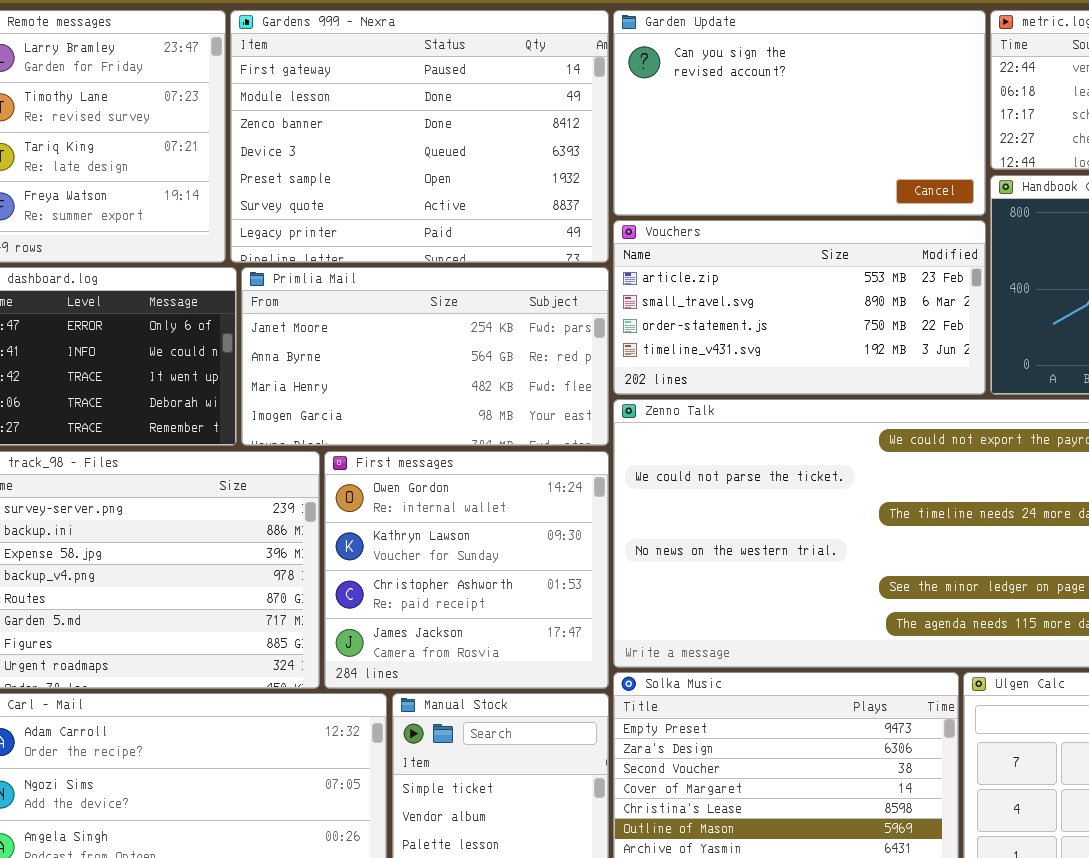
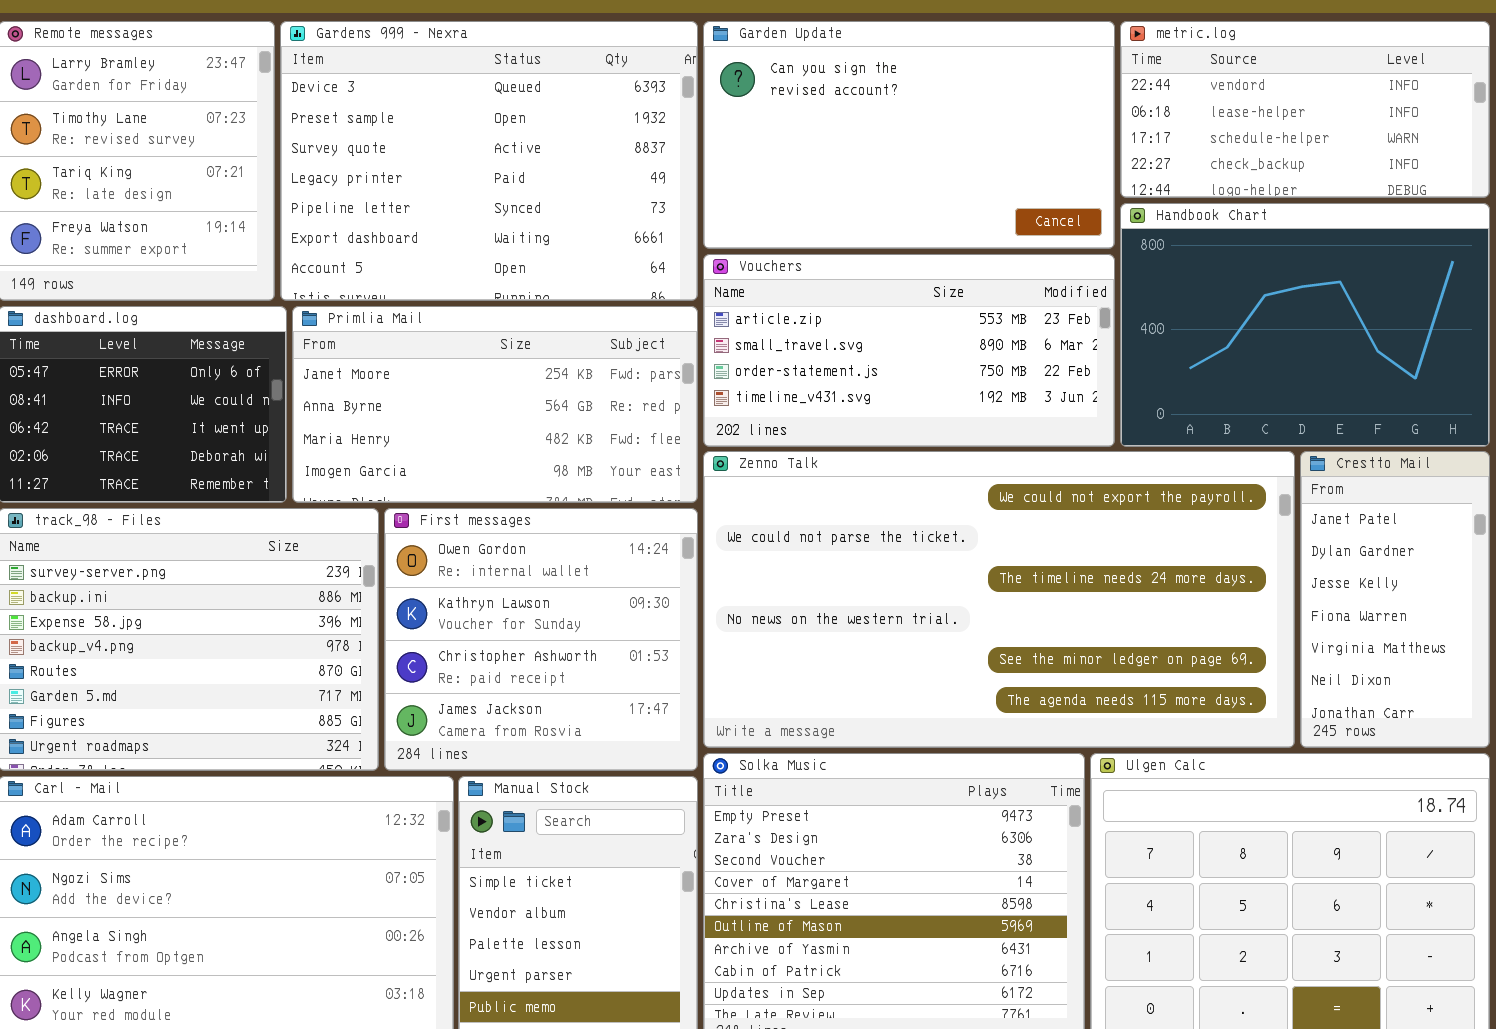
Gardens 999 - Nexra: [230,10,609,263] -> [280,21,698,301], scrolled down 3 rows

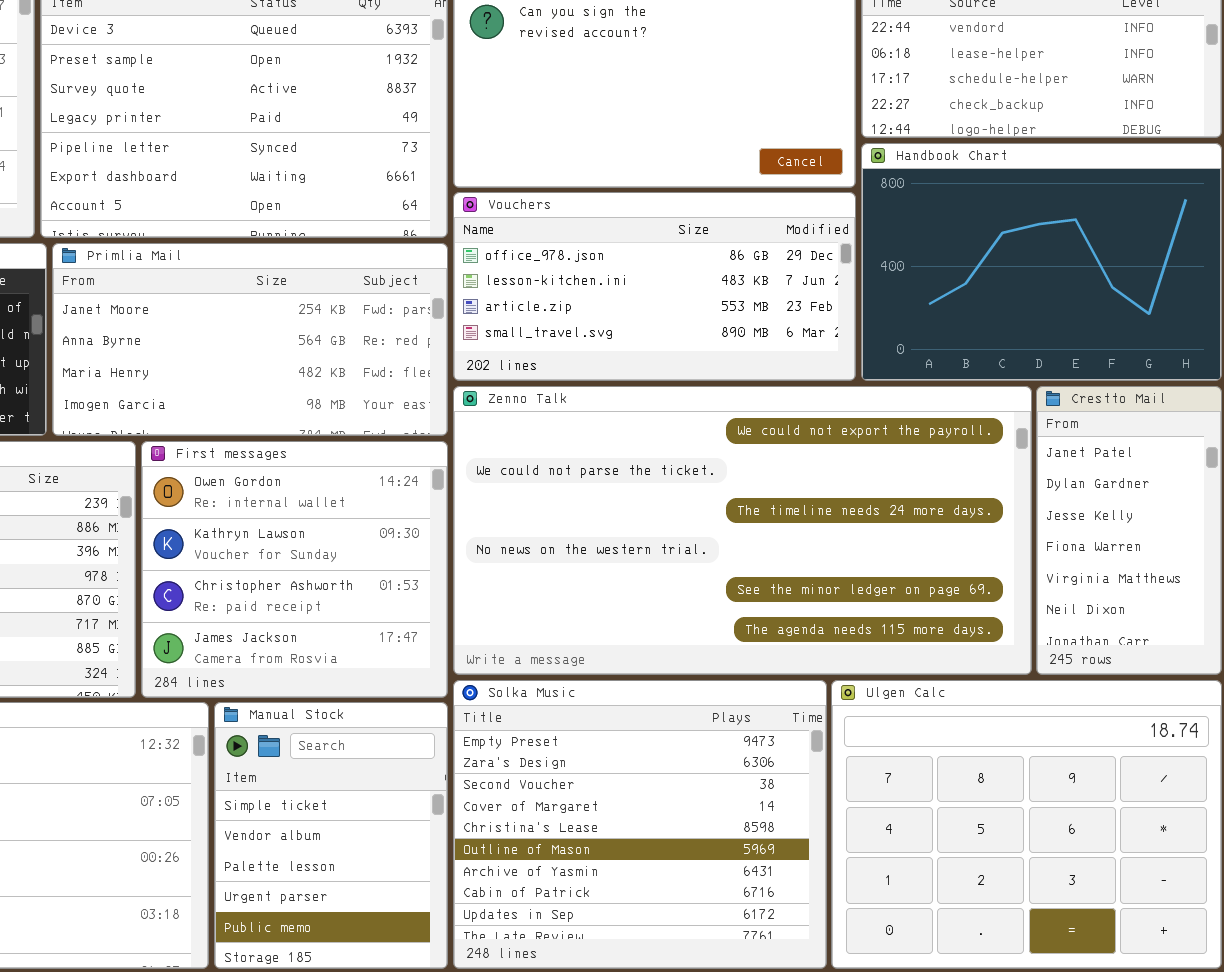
Vouchers: [703,254,1115,447] -> [453,192,856,381], scrolled up 2 rows

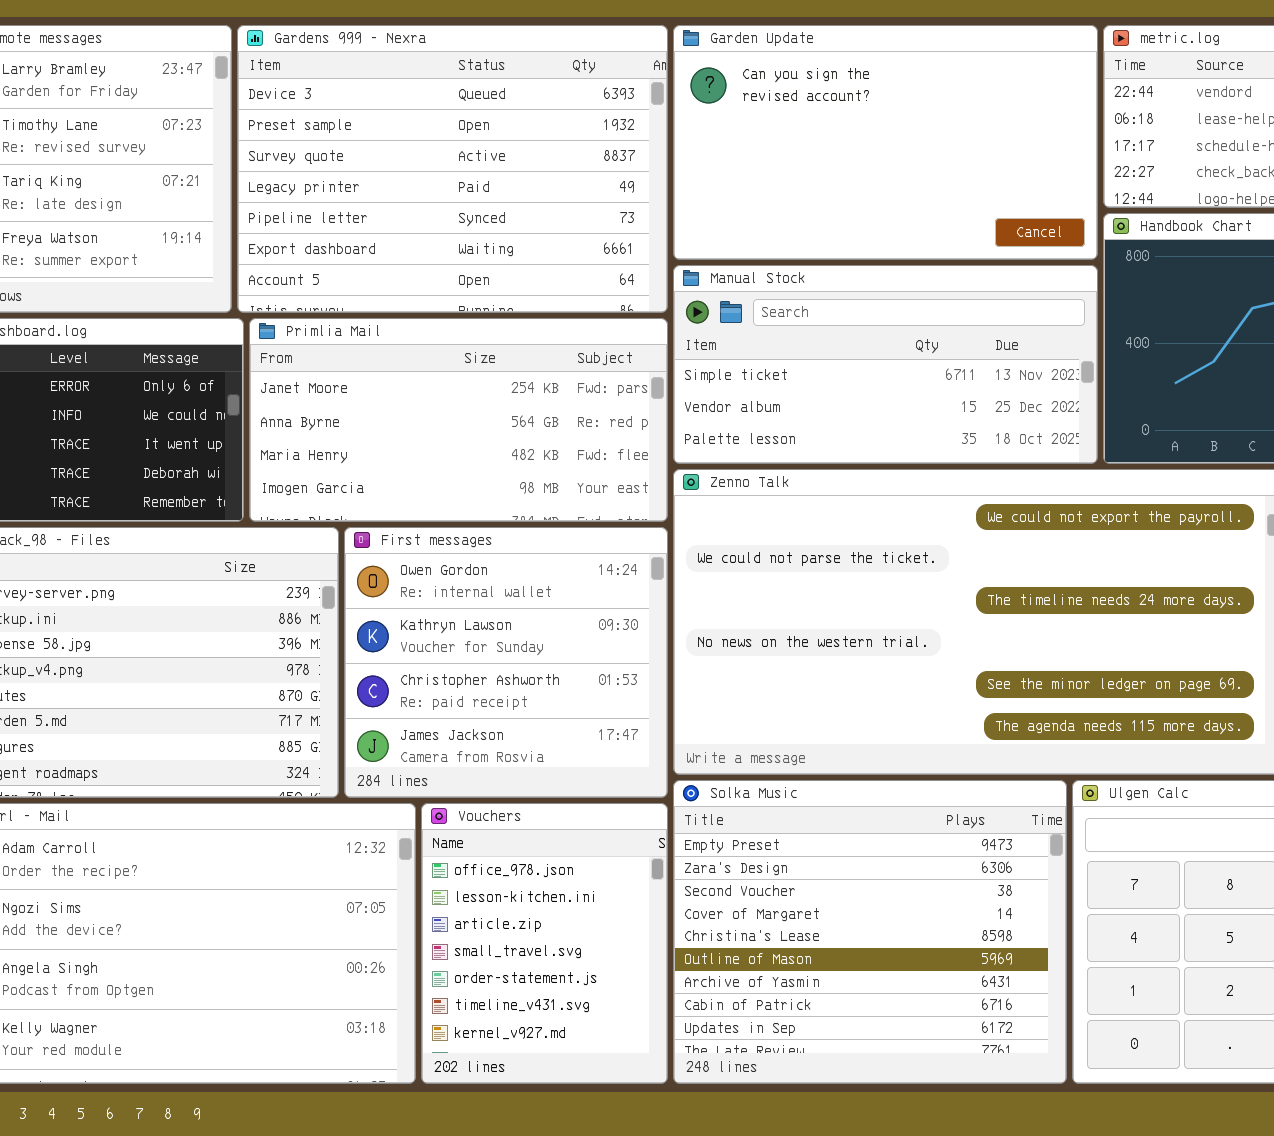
Vouchers: [453,192,856,381] -> [421,803,668,1084], moved, resized
Manual Stock: [214,702,448,969] -> [673,265,1098,464], moved, resized

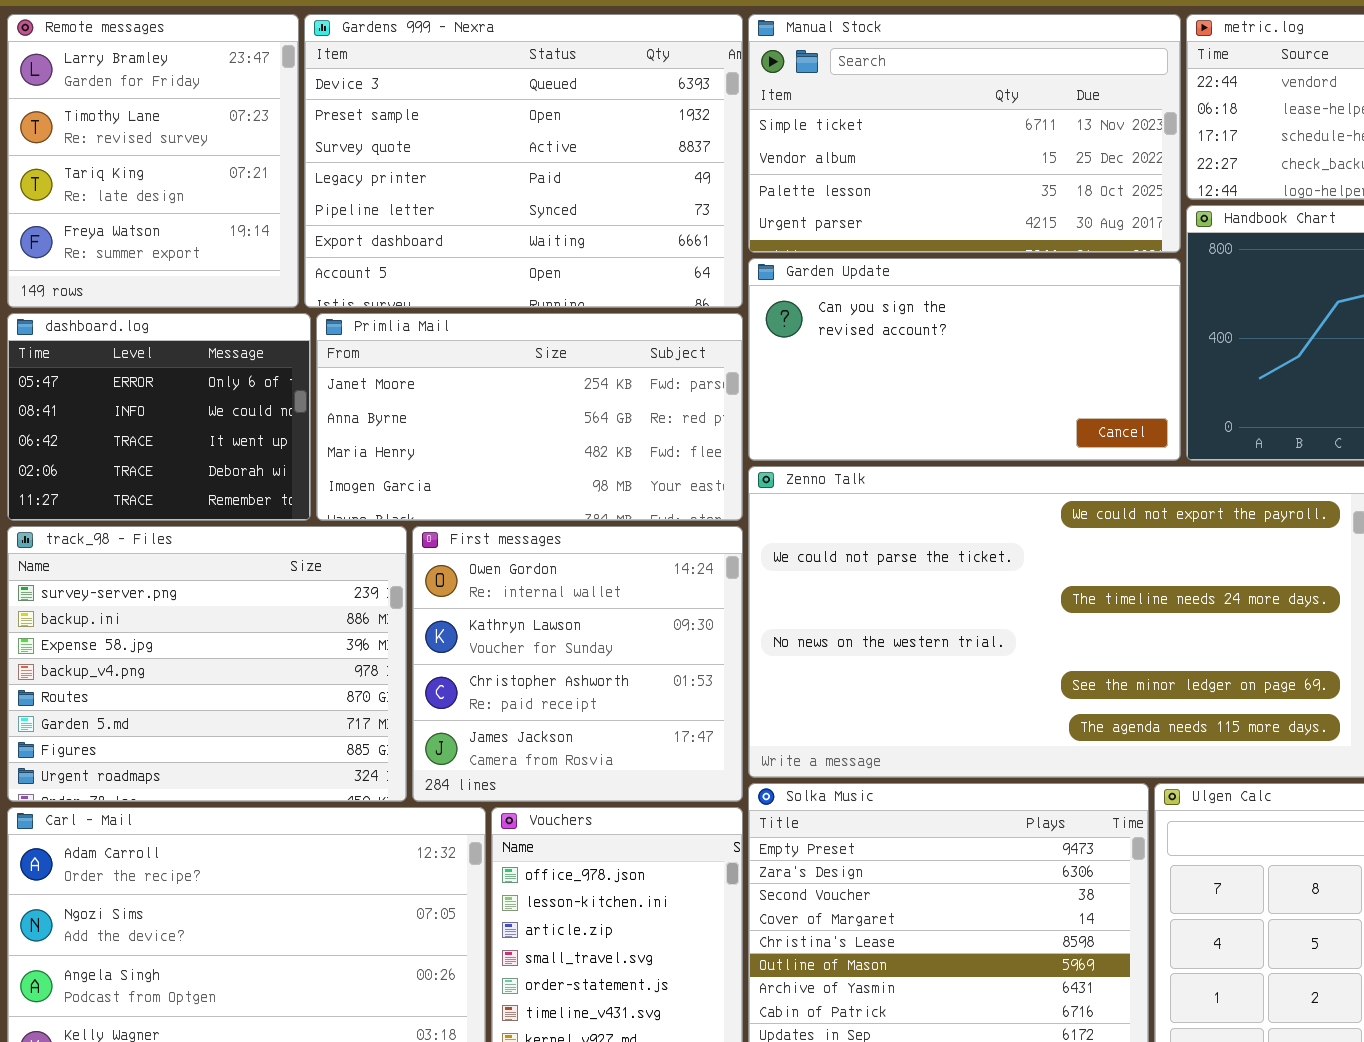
Garden Update: [673,25,1098,260] -> [748,258,1181,461], moved, resized
Manual Stock: [673,265,1098,464] -> [748,14,1181,253], moved, resized

